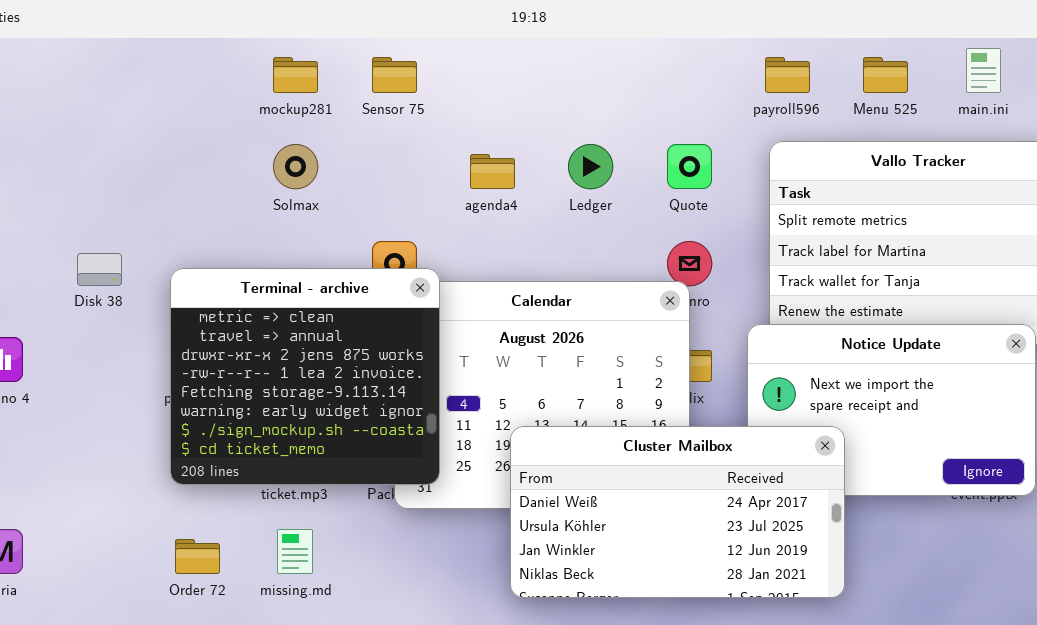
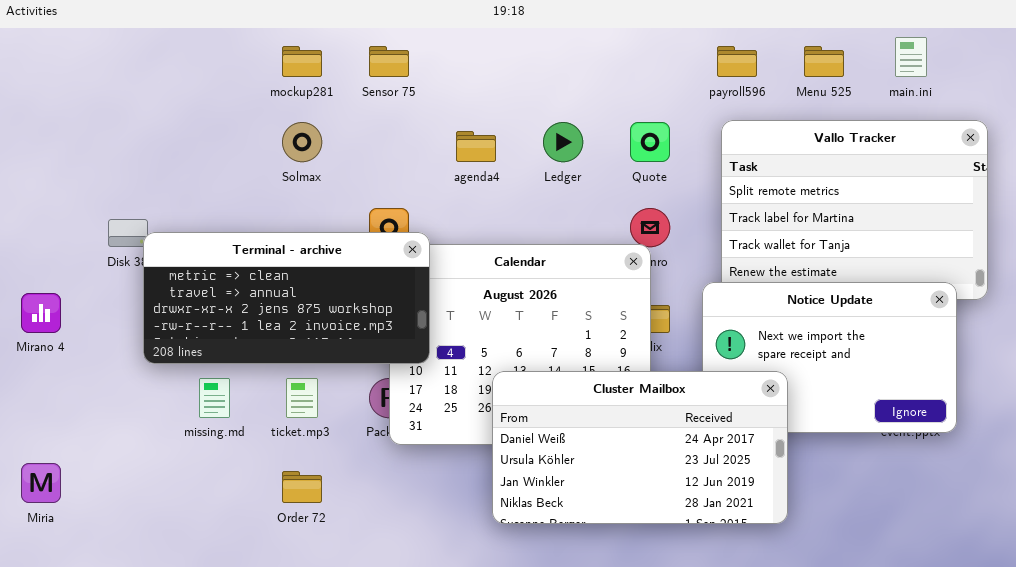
Terminal - archive: [170,268,440,485] -> [143,232,430,364], resized
missing.md: [277,529,313,574] -> [199,378,230,418], moved
Order 72: [175,539,220,574] -> [282,471,322,503], moved

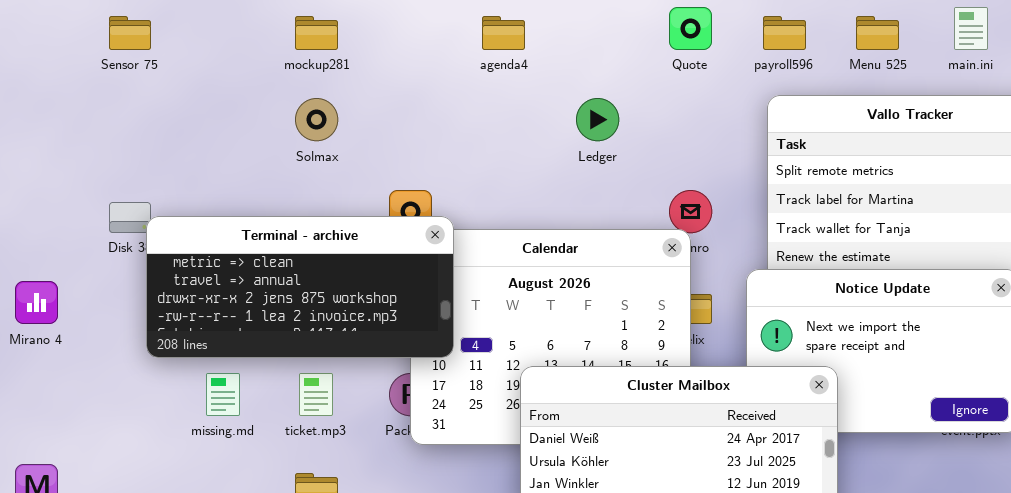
Sensor 75: [369,46,409,77] -> [109,16,151,50], moved
Quote: [630,122,670,162] -> [669,7,712,50], moved
agenda4: [456,131,496,162] -> [482,16,525,50], moved

